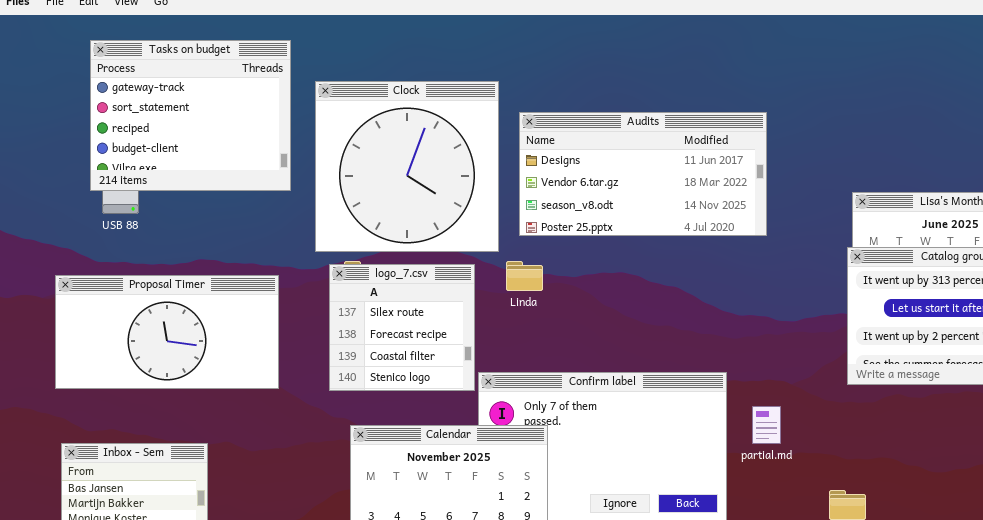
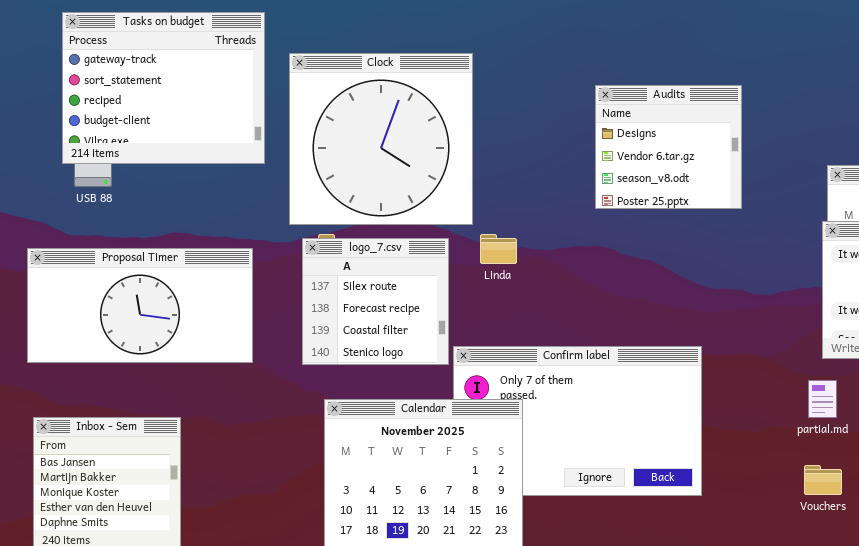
Audits: [519,112,767,236] -> [595,85,742,209], resized
partial.md: [752,406,781,444] -> [808,380,837,418], moved

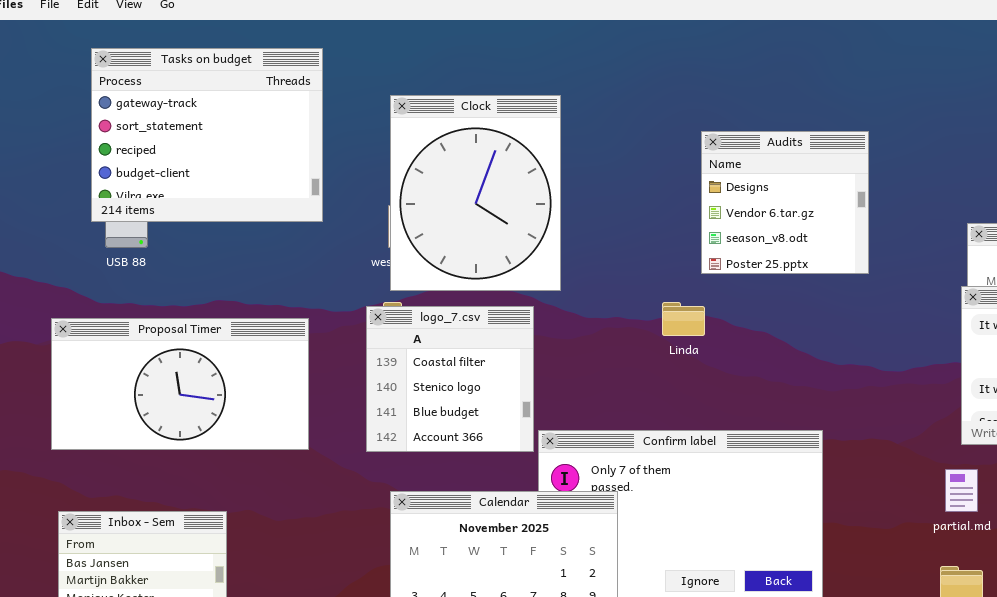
Clock: [289,53,473,225] -> [390,95,561,291], resized
Linda: [480,234,517,264] -> [662,302,705,336], moved
logo_7.csv: [302,238,449,365] -> [366,306,534,452], scrolled down 2 rows

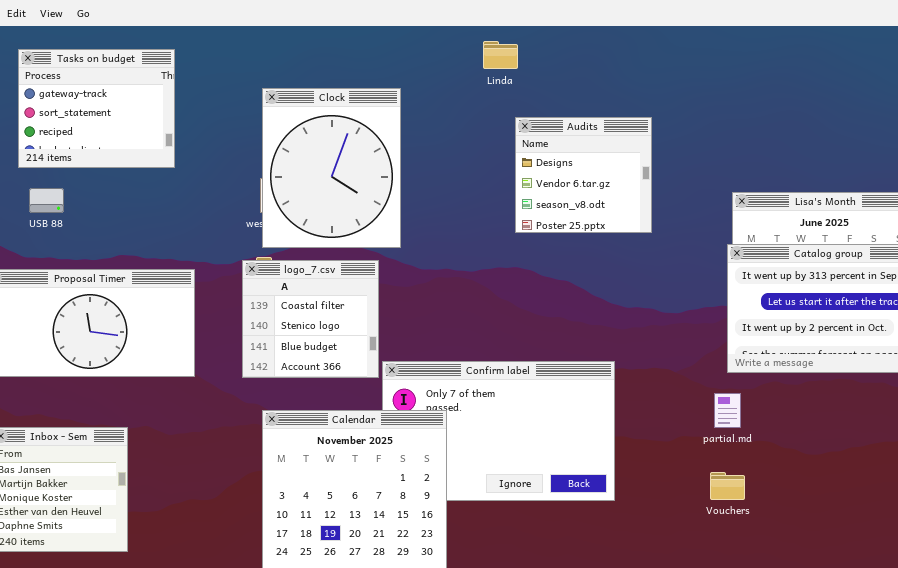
Tasks on budget: [91,48,323,222] -> [18,49,175,168], resized
Linda: [662,302,705,336] -> [483,41,518,69], moved

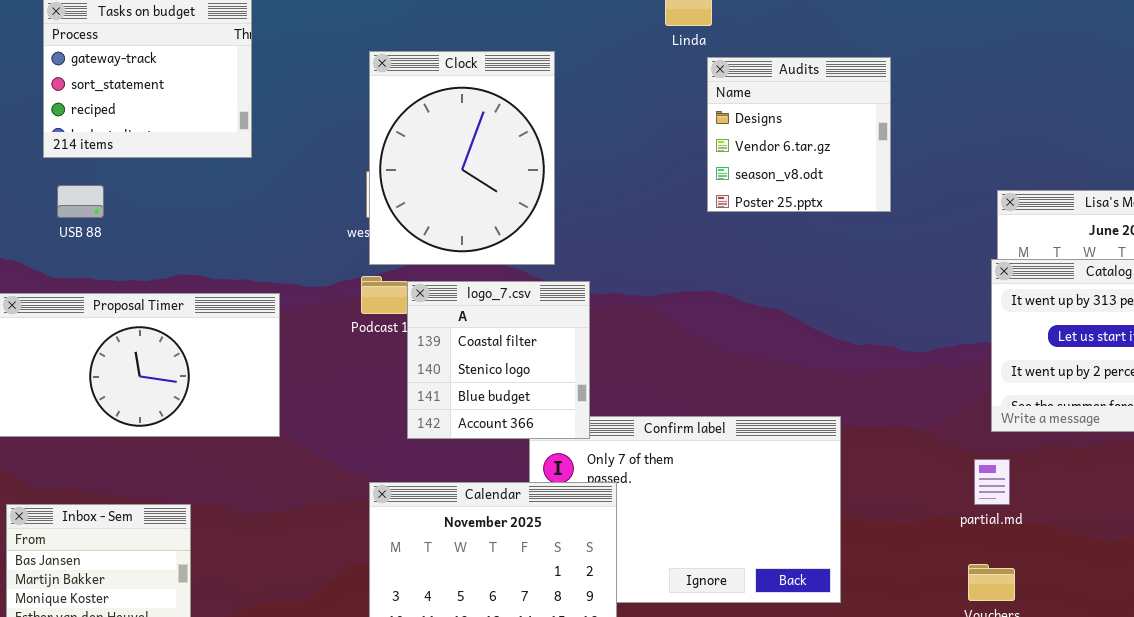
Audits: [515,117,652,233] -> [707,57,891,212], moved
logo_7.csv: [242,260,379,378] -> [407,281,590,439], moved

